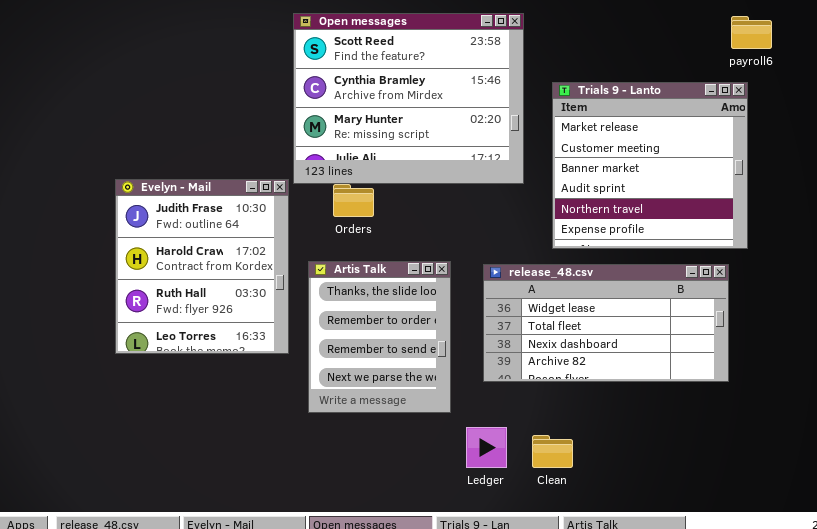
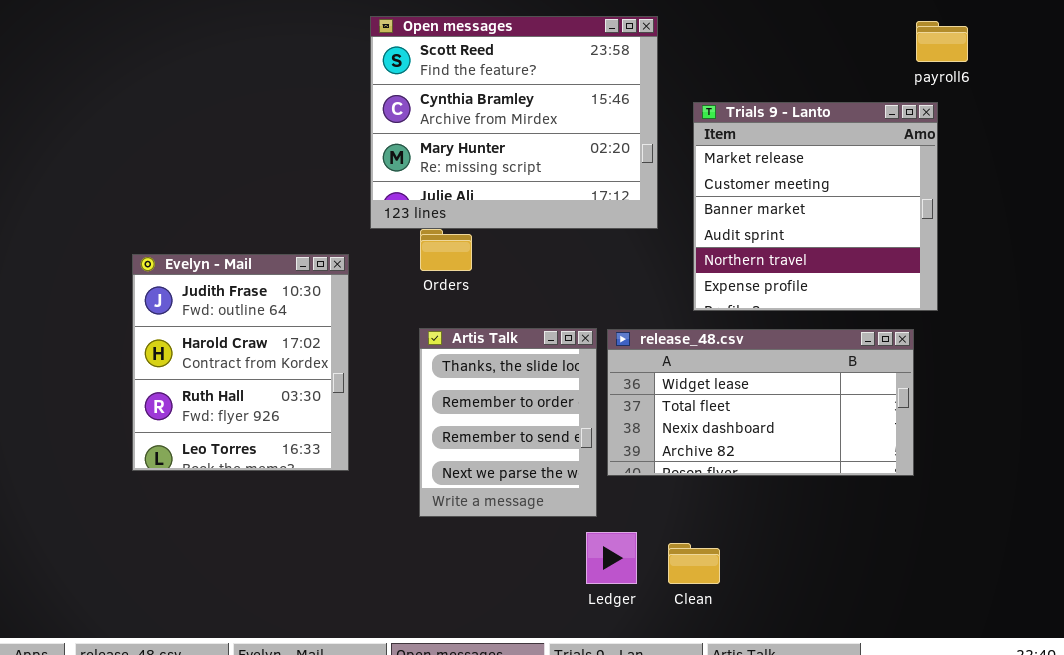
Evelyn - Mail: [115,179,289,354] -> [132,254,349,471], moved
Artis Talk: [308,261,451,413] -> [419,328,597,517], moved

